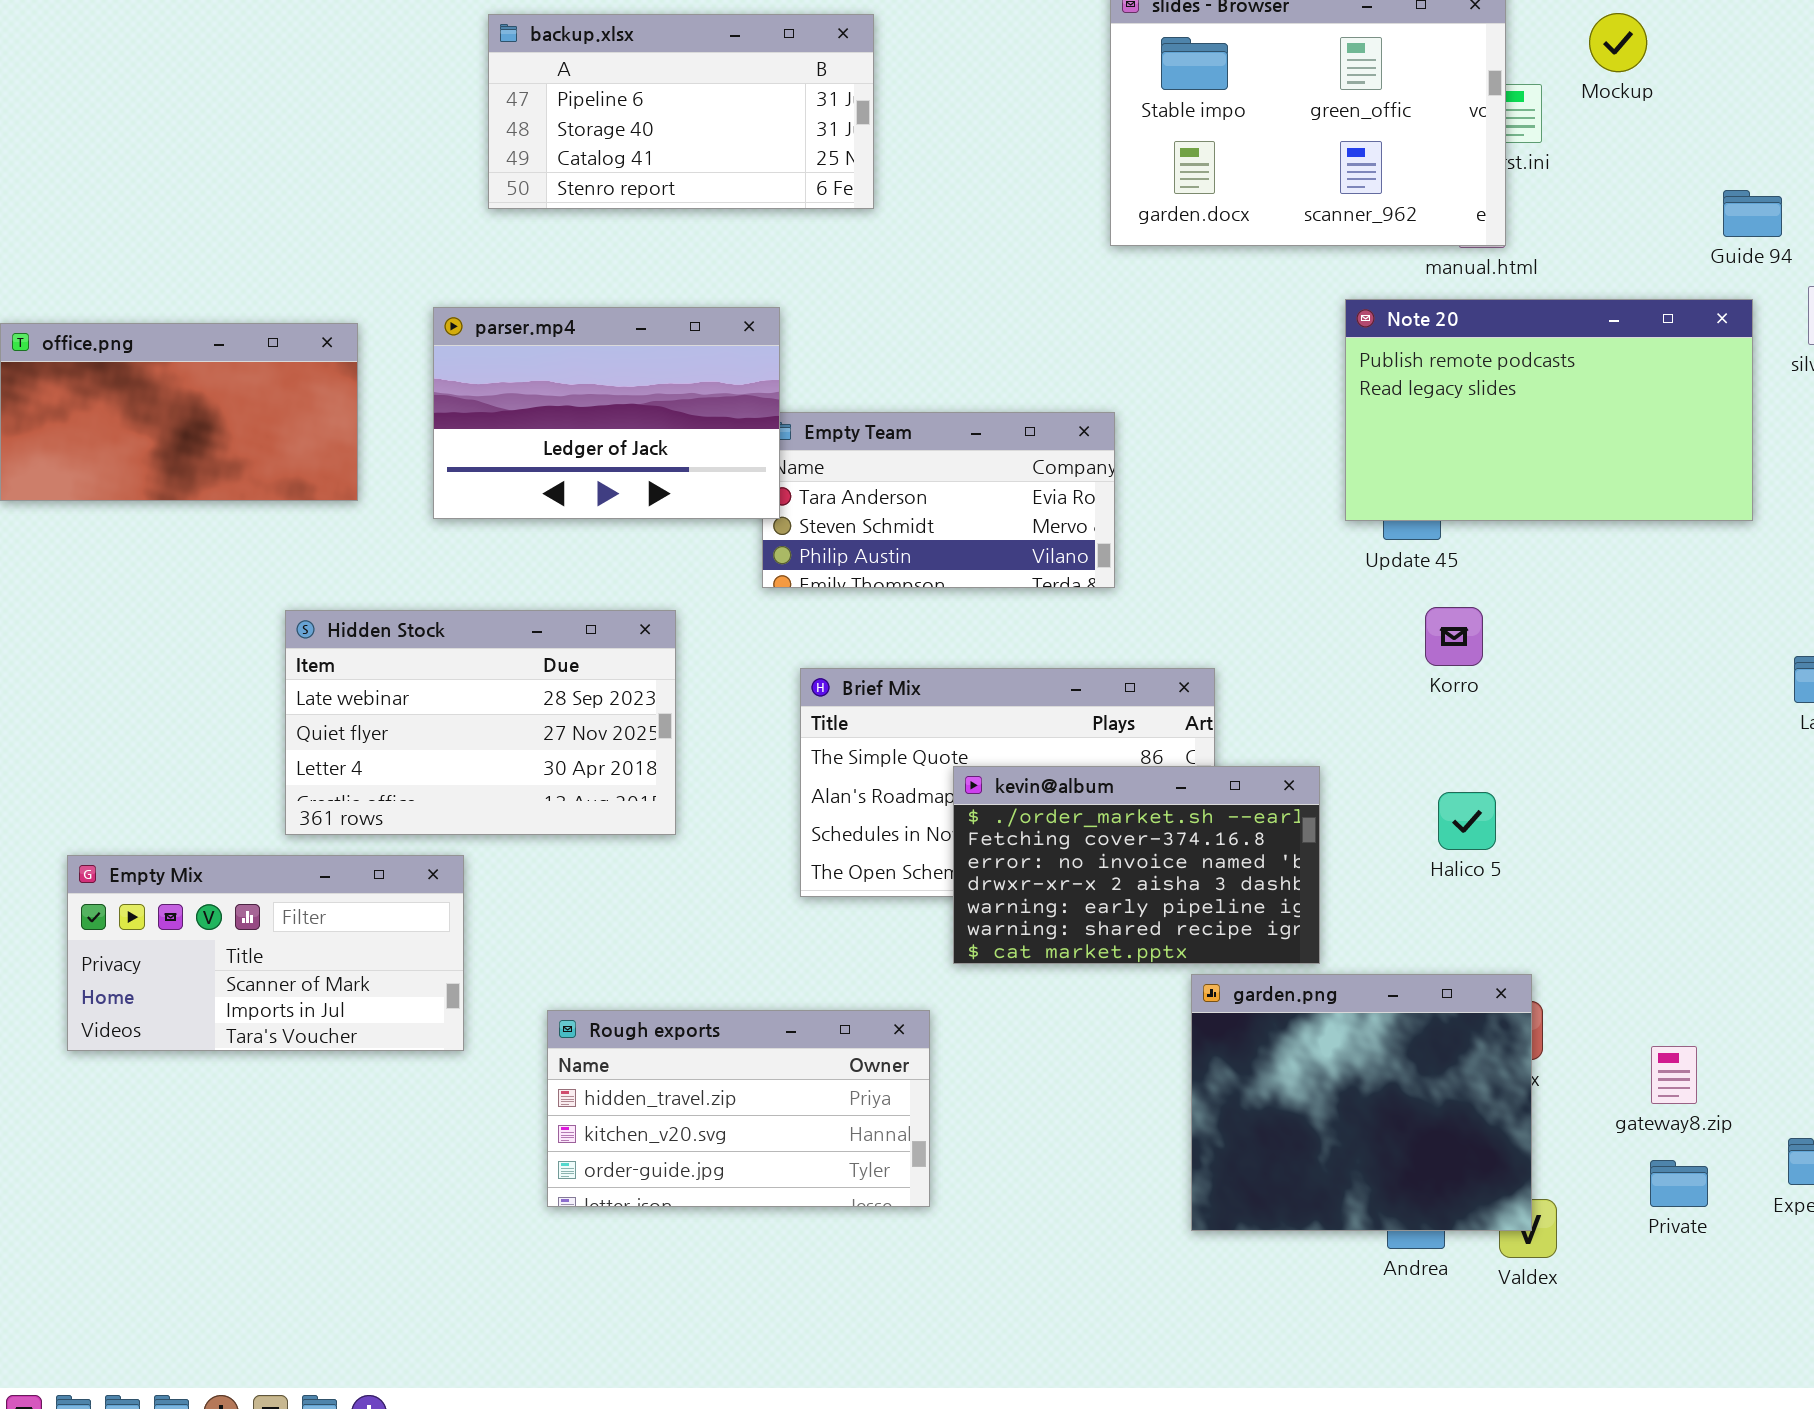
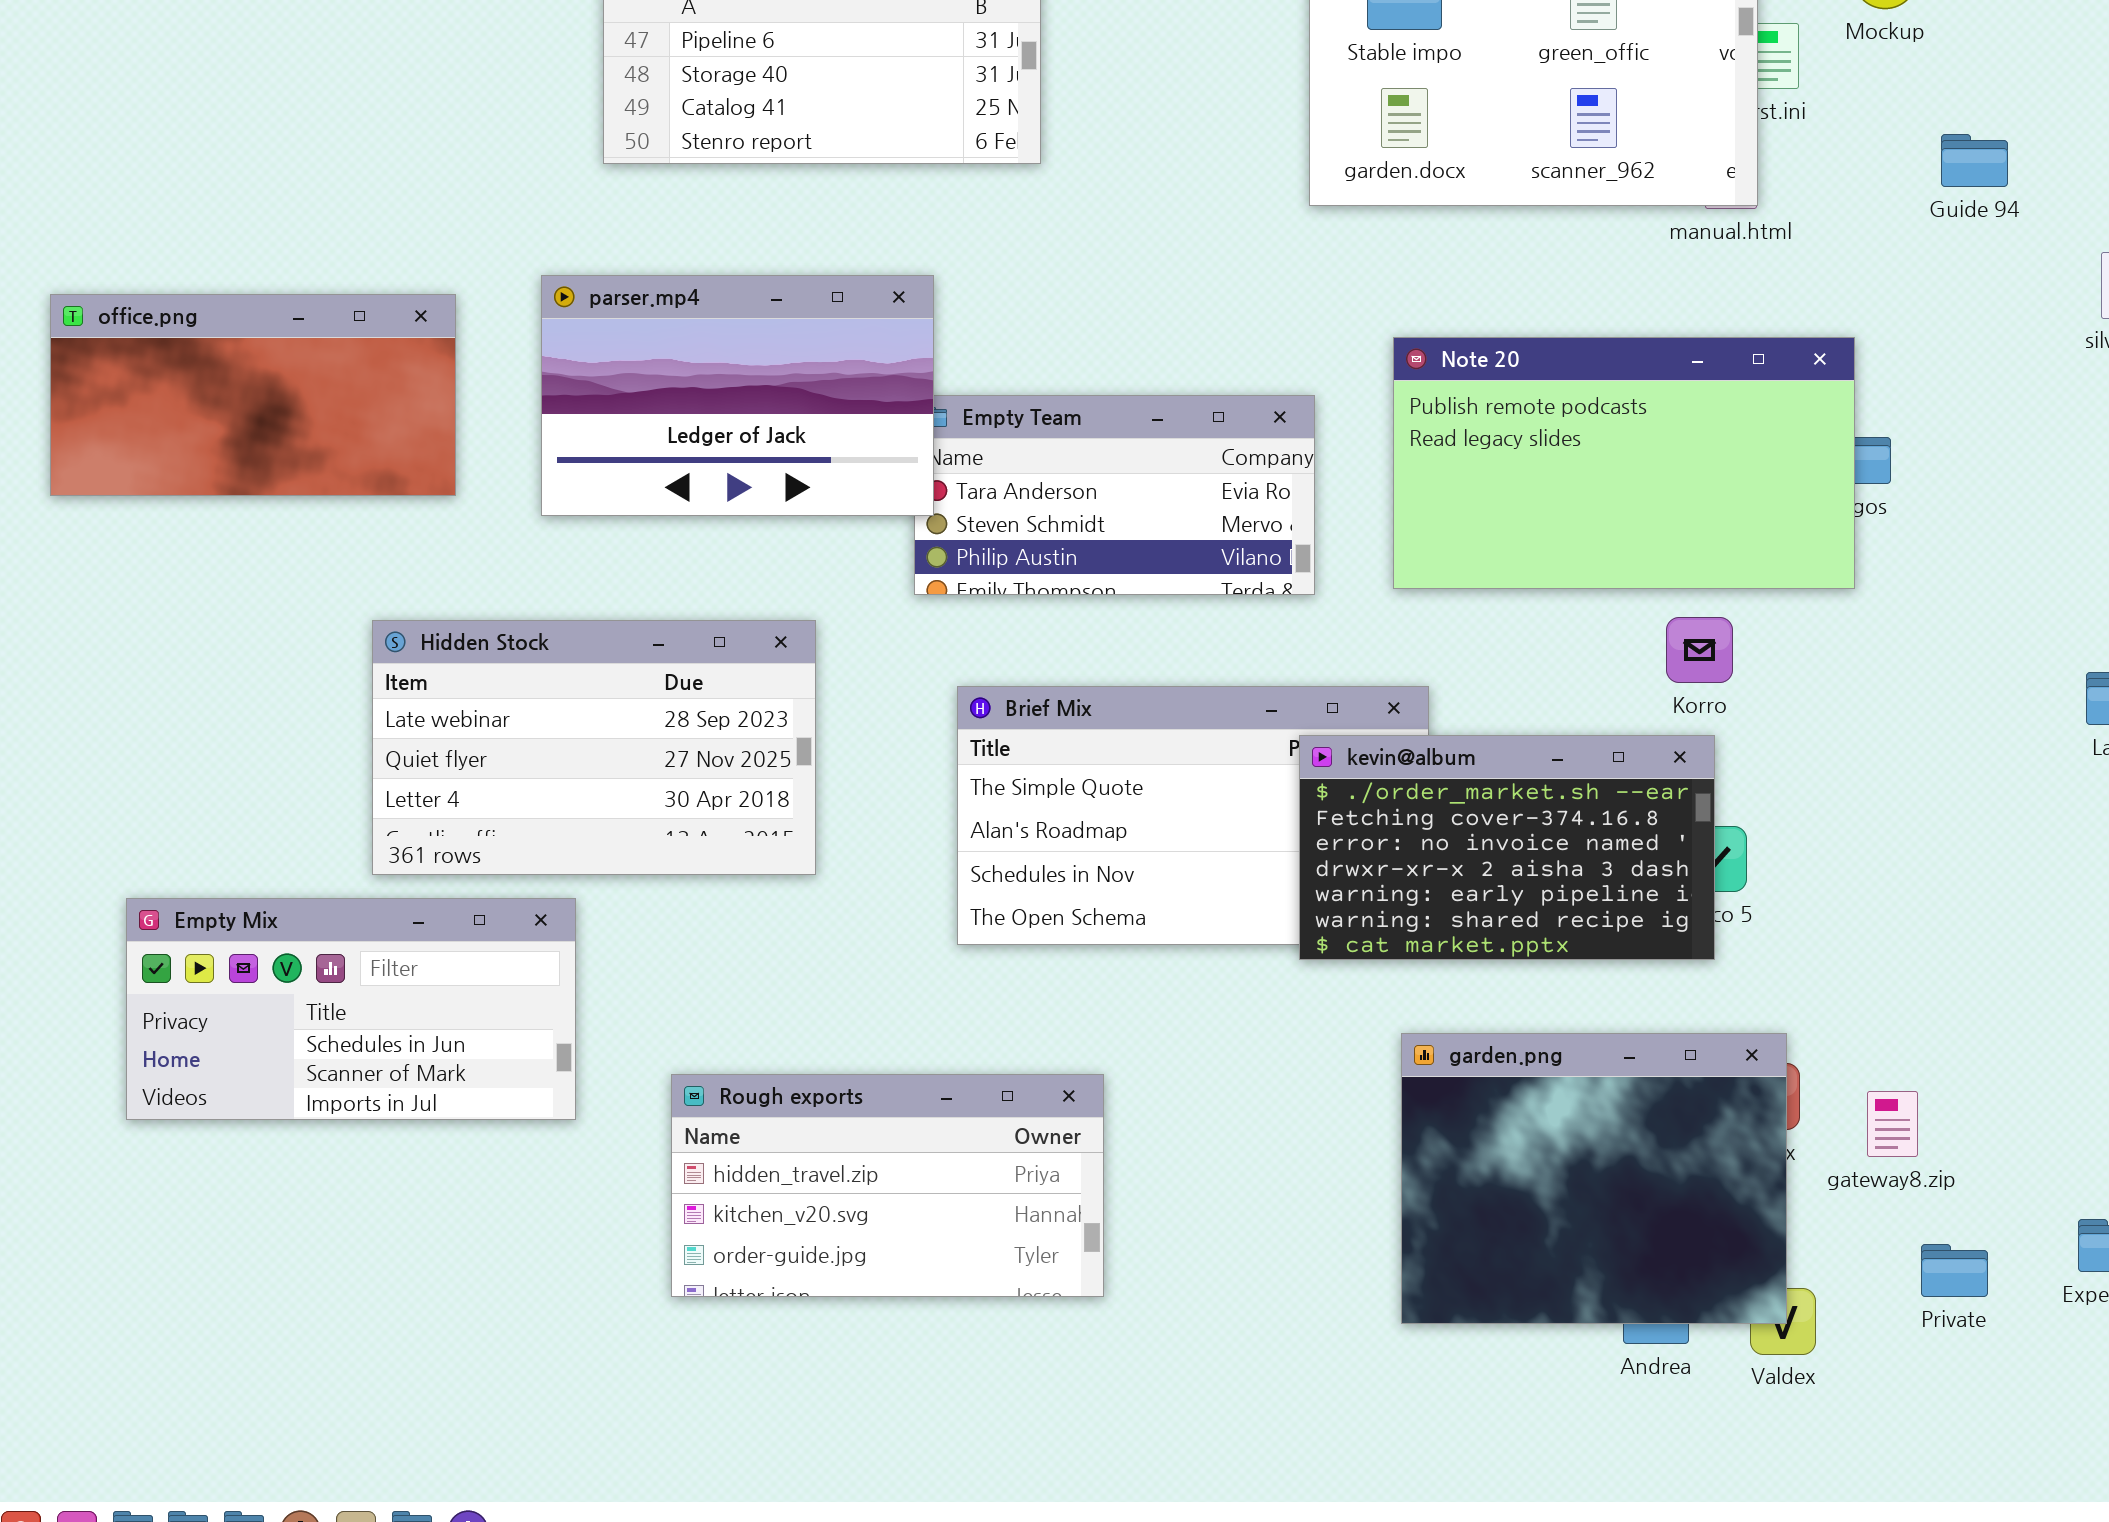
Guide 94: [1723,190,1782,237] -> [1941,134,2008,187], moved
Note 20: [1345,299,1753,521] -> [1393,337,1855,589], moved
kevin@album: [953,766,1320,964] -> [1299,735,1715,960], moved
Empty Mix: [67,855,464,1051] -> [126,898,576,1120], scrolled up 1 row
gateway8.zip: [1651,1046,1697,1104] -> [1867,1091,1918,1157], moved

